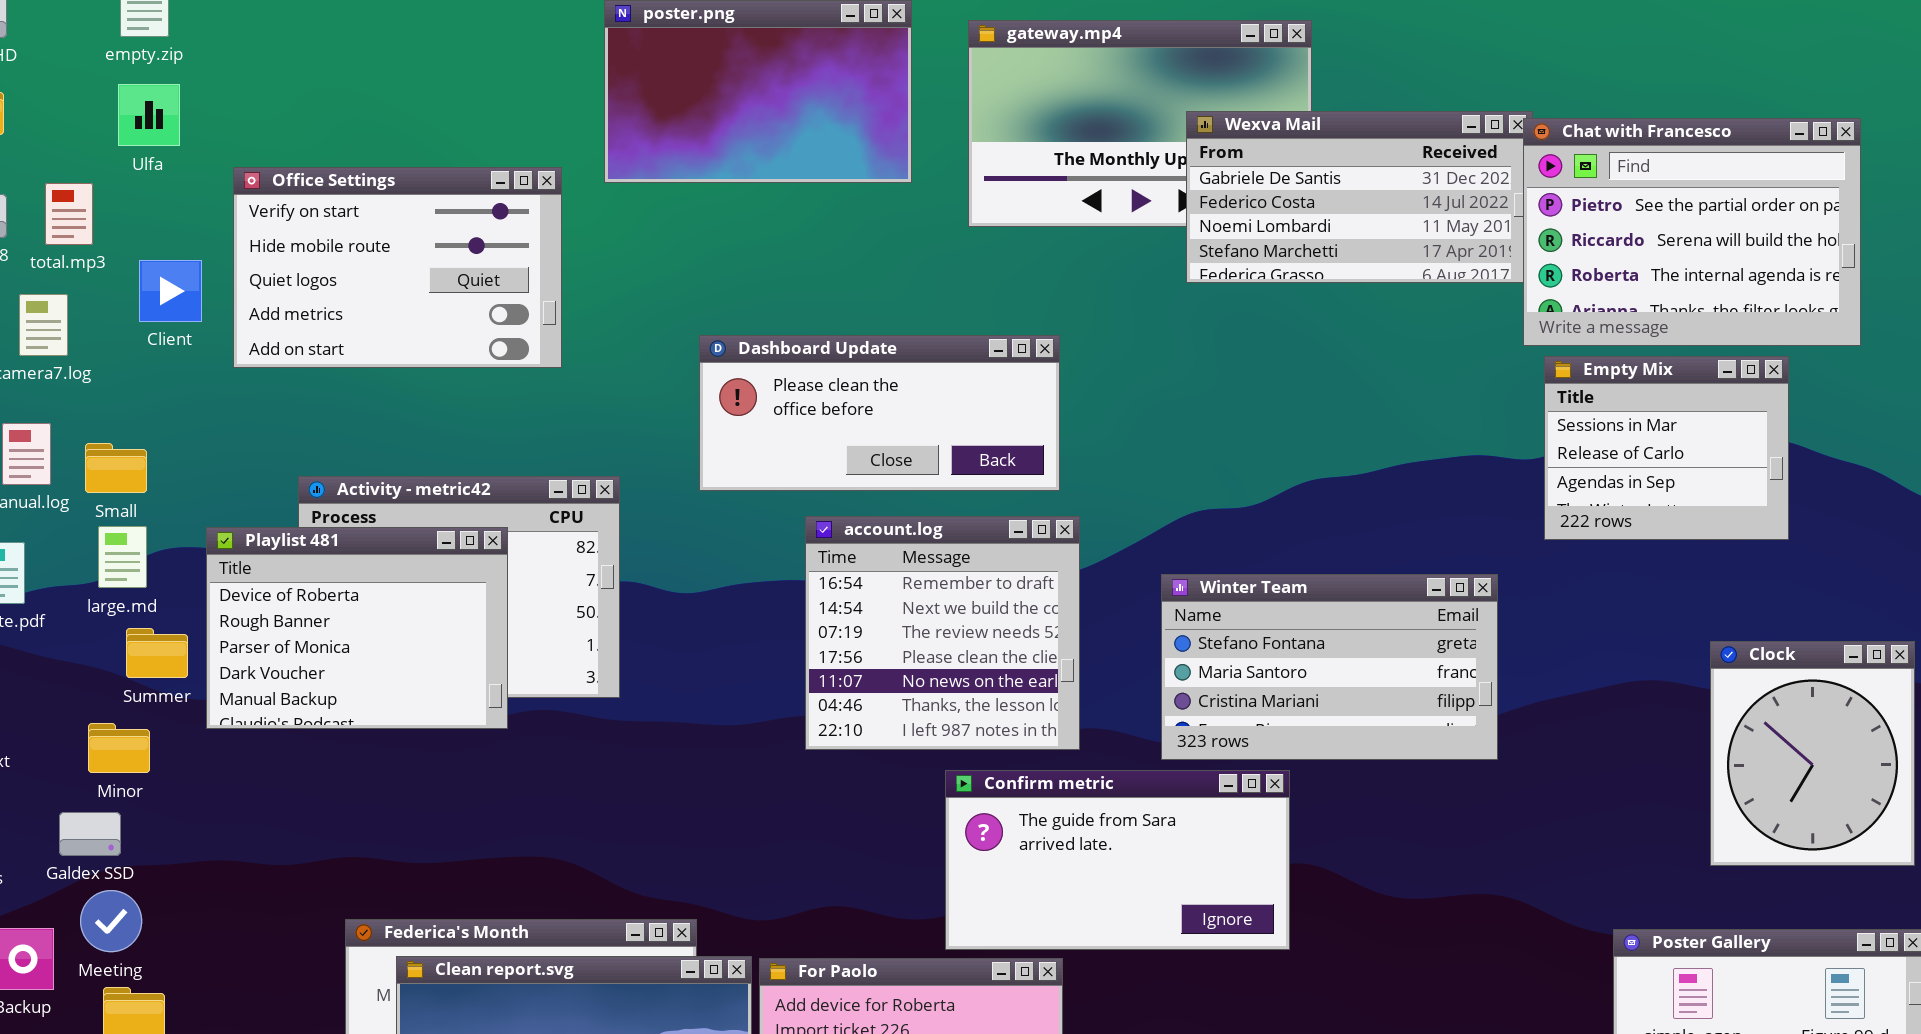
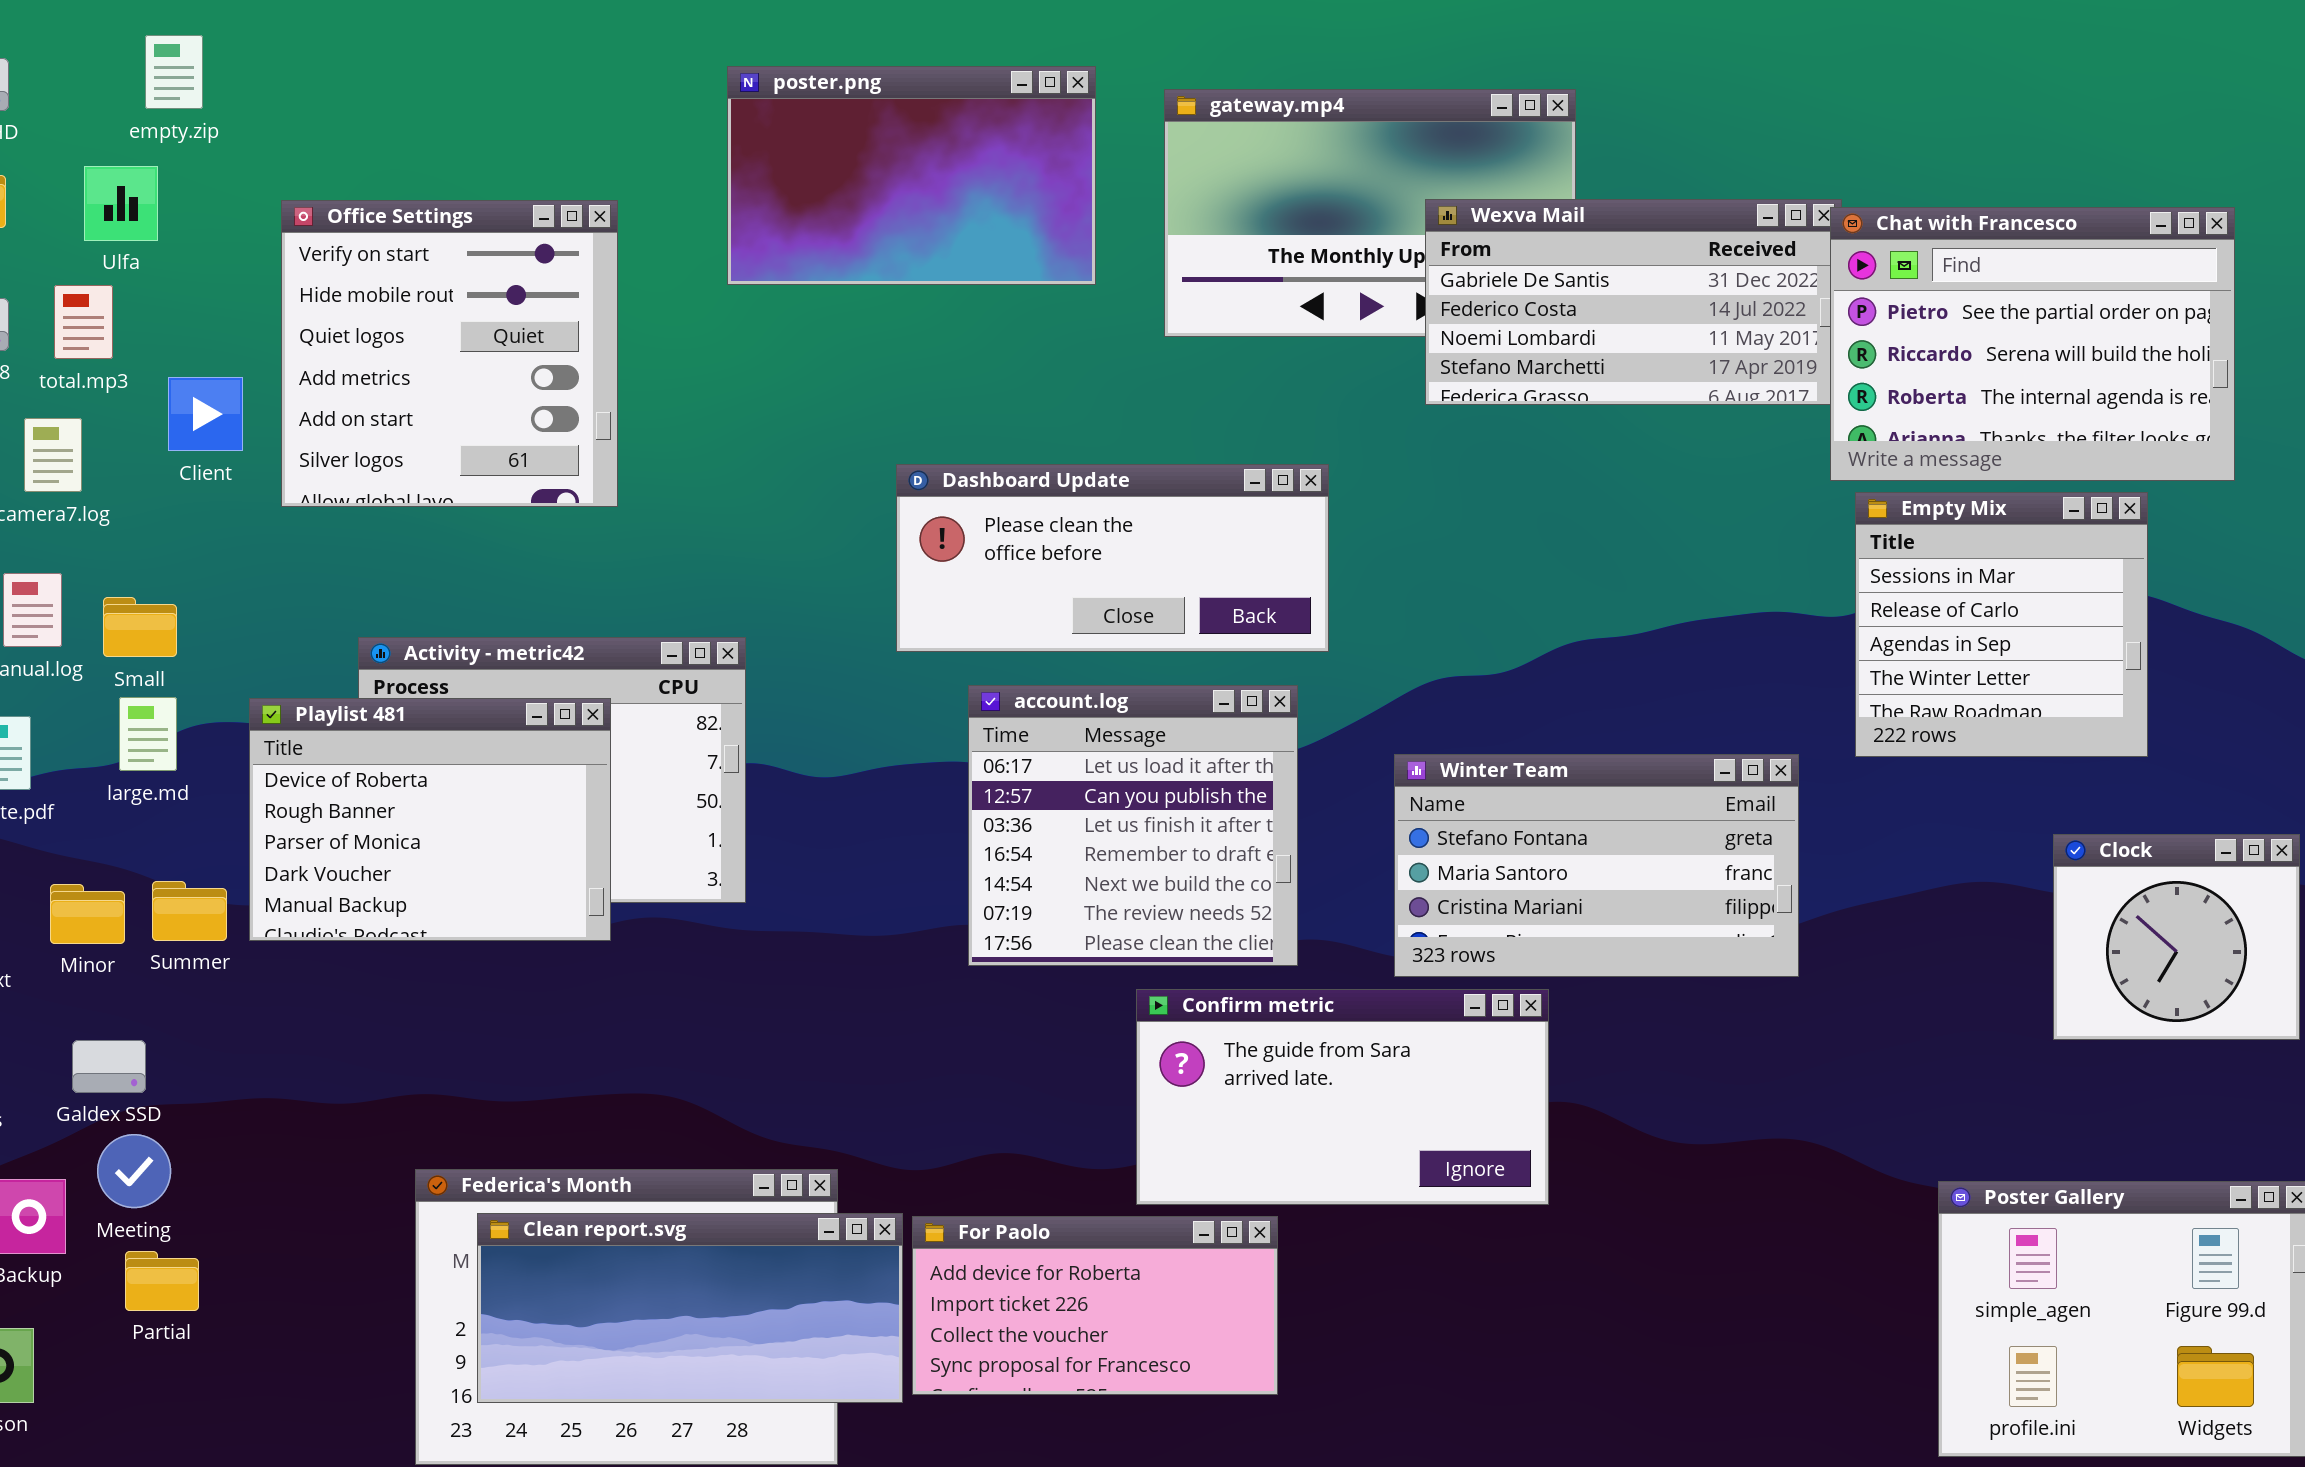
Ulfa: [118,84,180,146] -> [84,166,158,241], moved
Office Settings: [233,167,562,368] -> [281,200,618,507], resized
Dashboard Update: [699,335,1060,491] -> [896,464,1329,652], moved
Empty Mix: [1544,356,1789,540] -> [1855,492,2148,757], resized
account.log: [805,516,1080,750] -> [968,685,1298,966], scrolled up 3 rows
Summer: [126,628,188,678] -> [152,881,227,941], moved
Clock: [1710,641,1915,866] -> [2053,834,2300,1040], resized
Minor: [88,723,150,773] -> [50,884,125,944], moved

